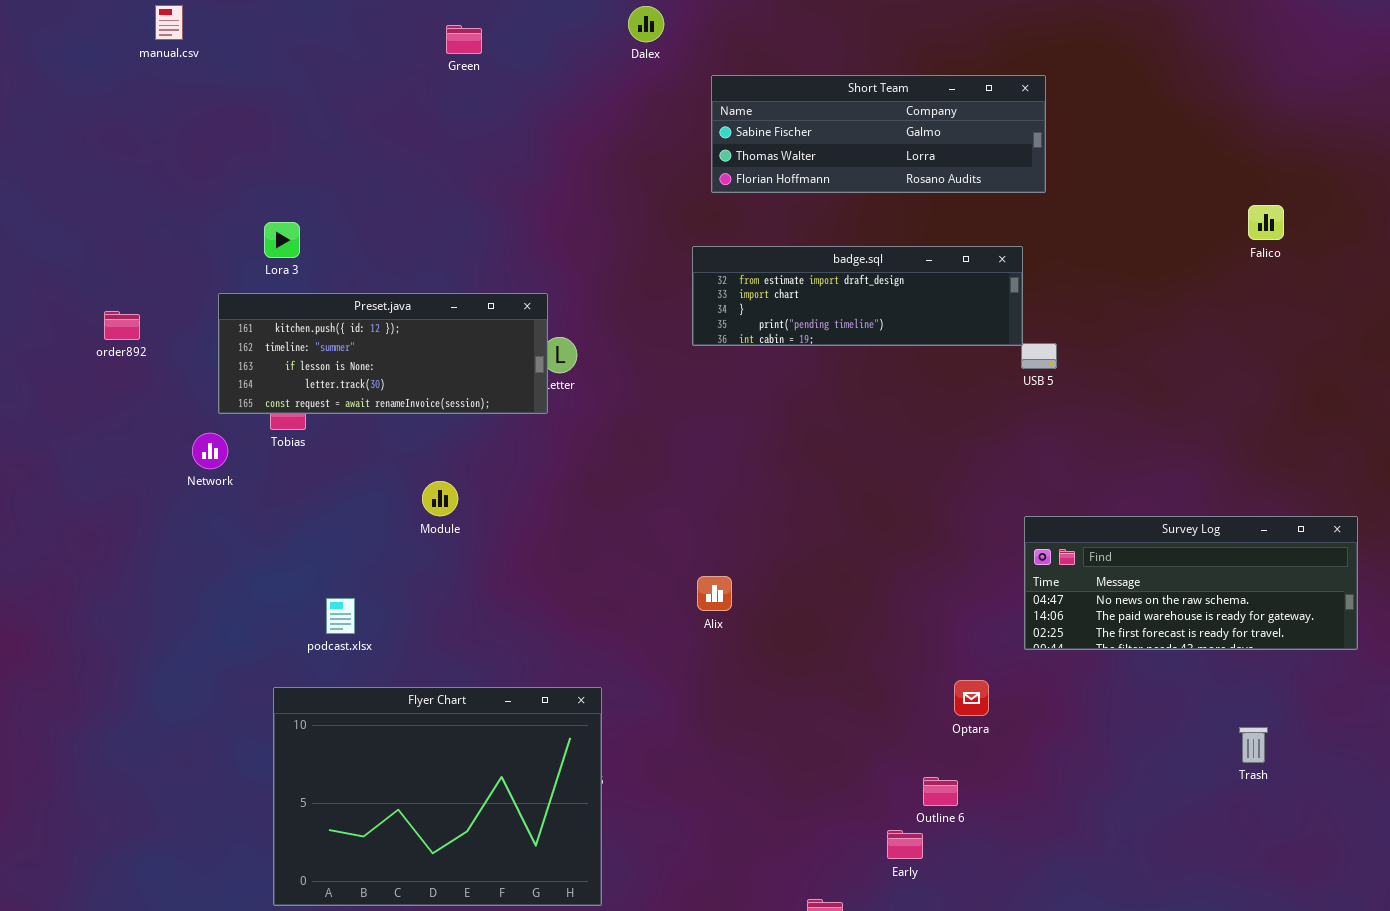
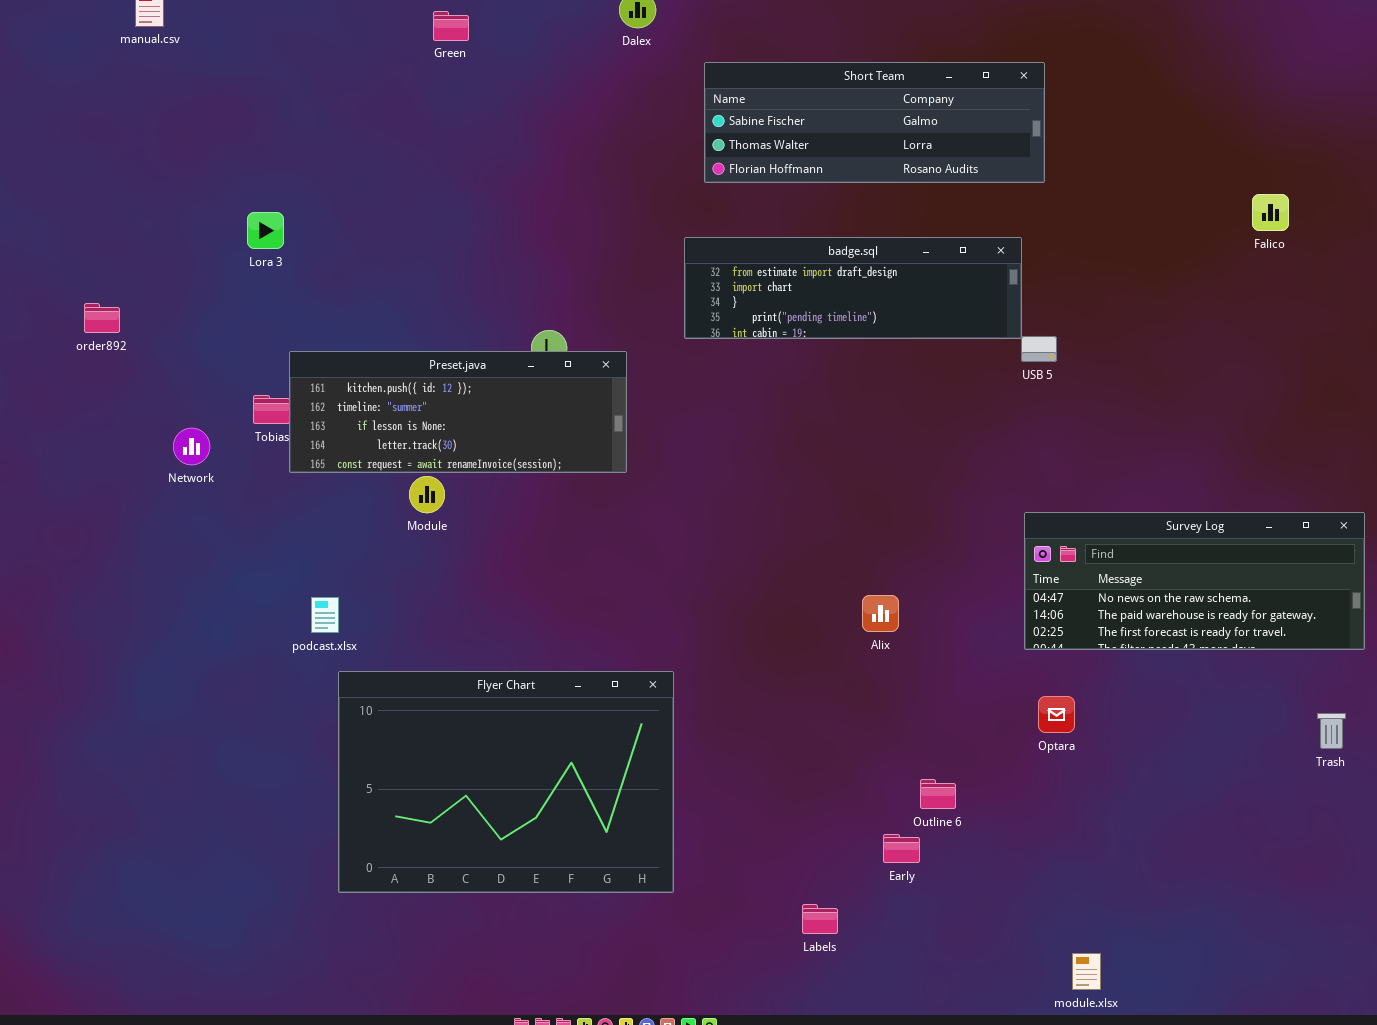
Preset.java: [218,293,548,414] -> [289,351,627,473], moved
Alix: [697,576,732,611] -> [862,595,899,632], moved
Optara: [954,680,989,716] -> [1038,696,1075,733], moved
Flyer Chart: [273,687,602,906] -> [338,671,674,893], moved
Trash: [1239,727,1268,763] -> [1317,713,1346,749], moved

